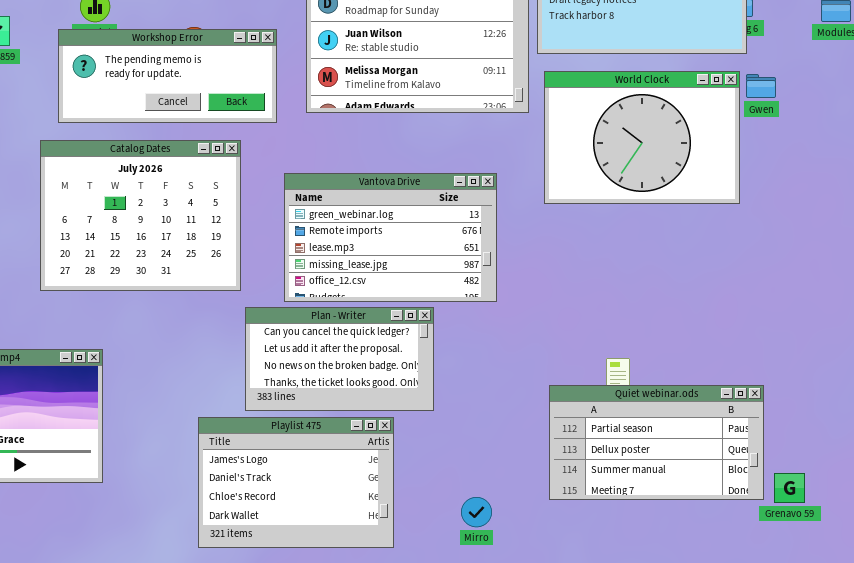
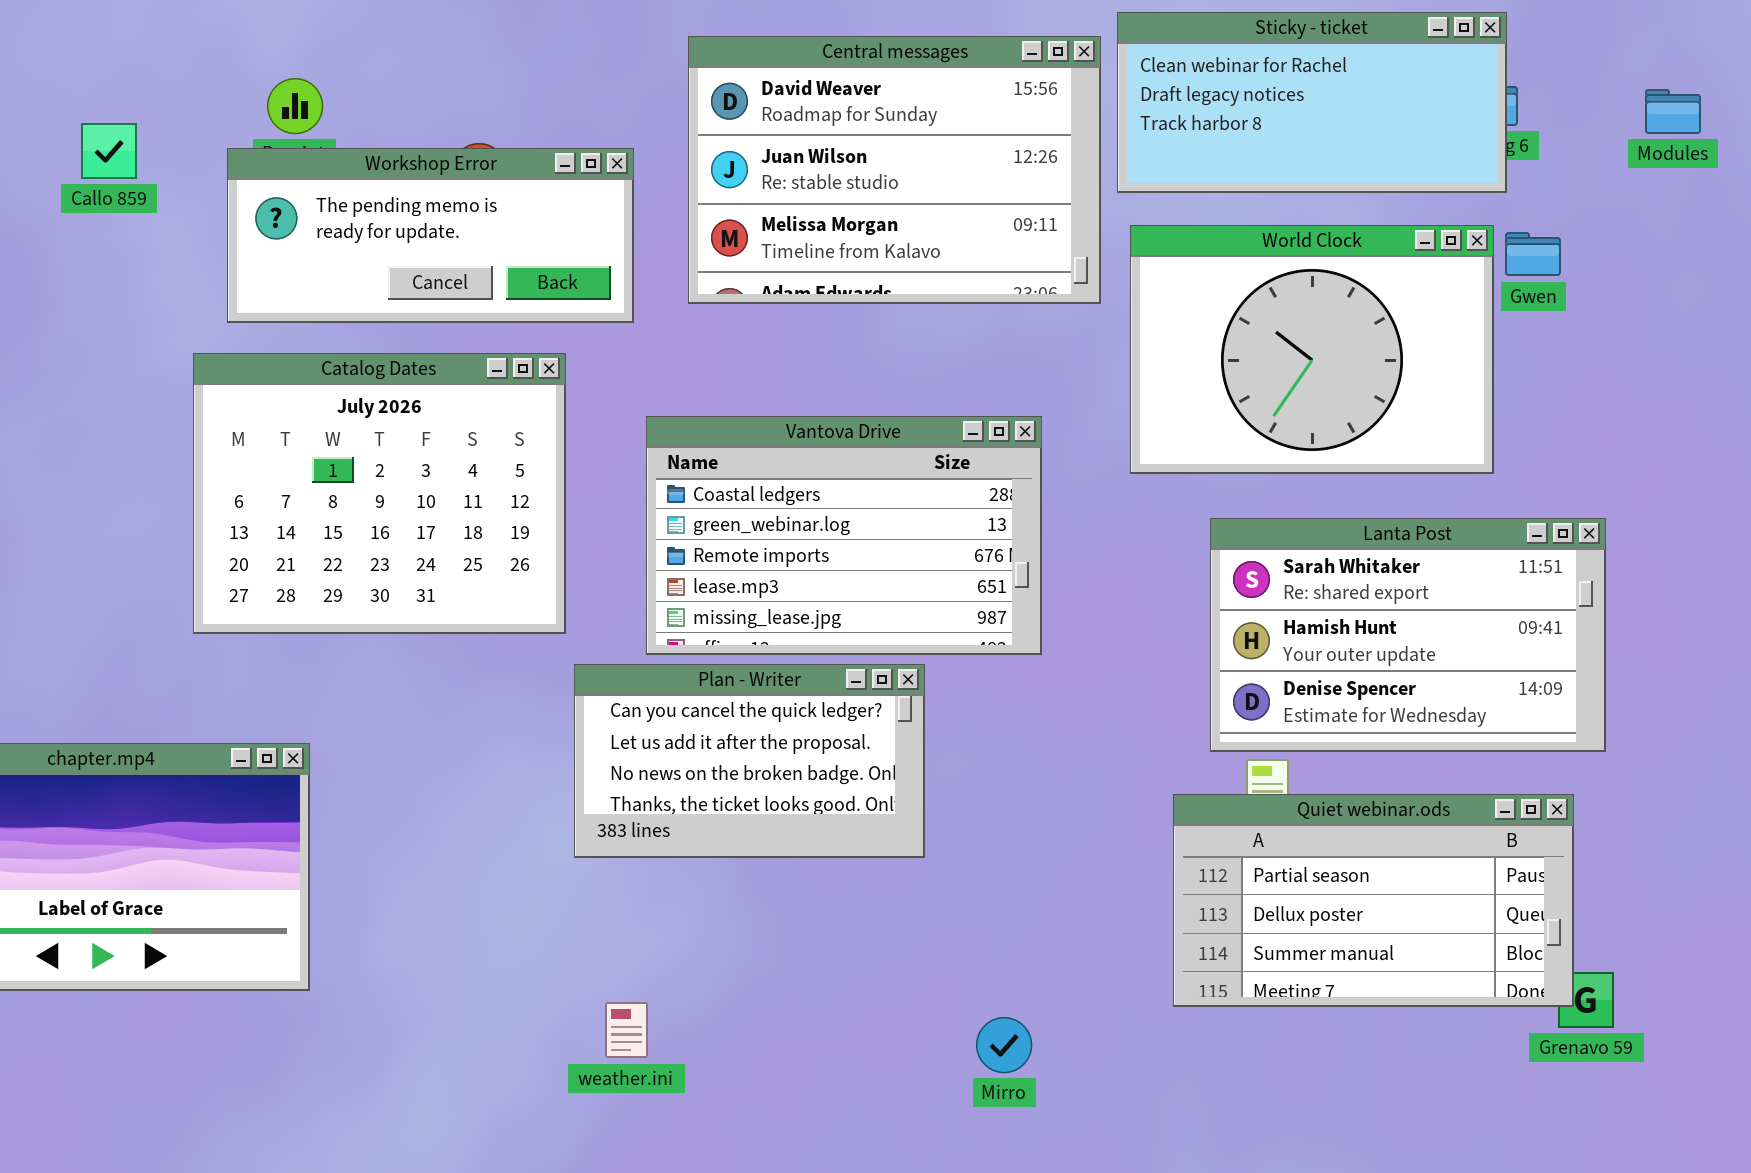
Vantova Drive: [284,173,497,302] -> [646,416,1042,655], scrolled up 1 row
Lanta Post: none -> [1210,518,1606,752], opened
Quiet webinar.ods: [549,385,764,500] -> [1173,794,1574,1007], moved
Playlist 475: [198,417,394,548] -> none, closed

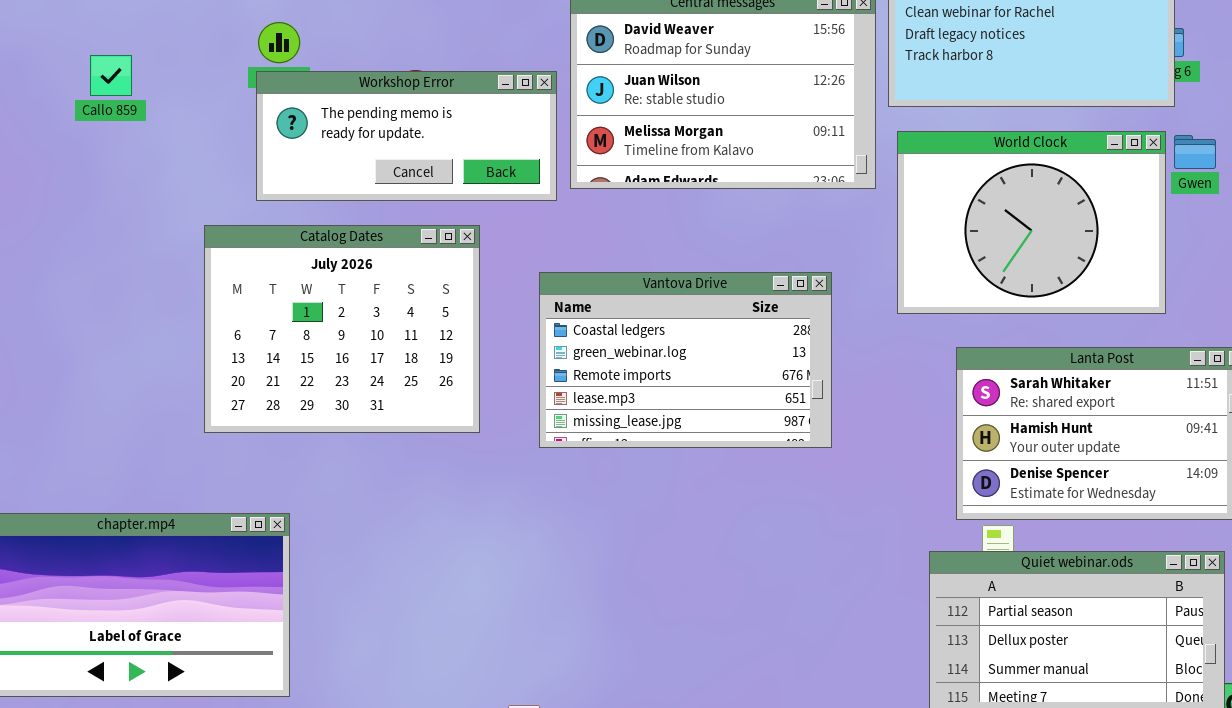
Callo 859: [81,123,137,179] -> [90,55,132,96], moved
Workshop Error: [227,148,634,323] -> [256,71,557,201], moved
Plan - Writer: [574,664,925,858] -> none, closed

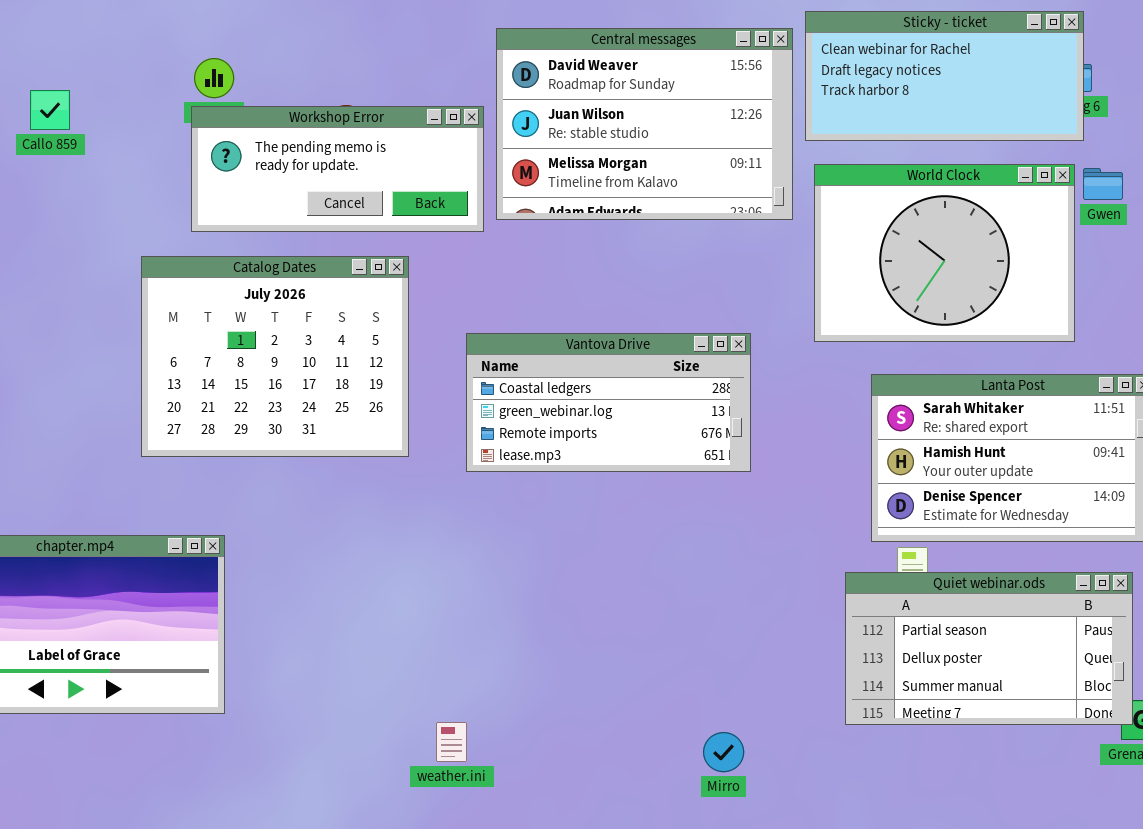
Vantova Drive: [539,272,832,448] -> [466,333,751,472], resized

